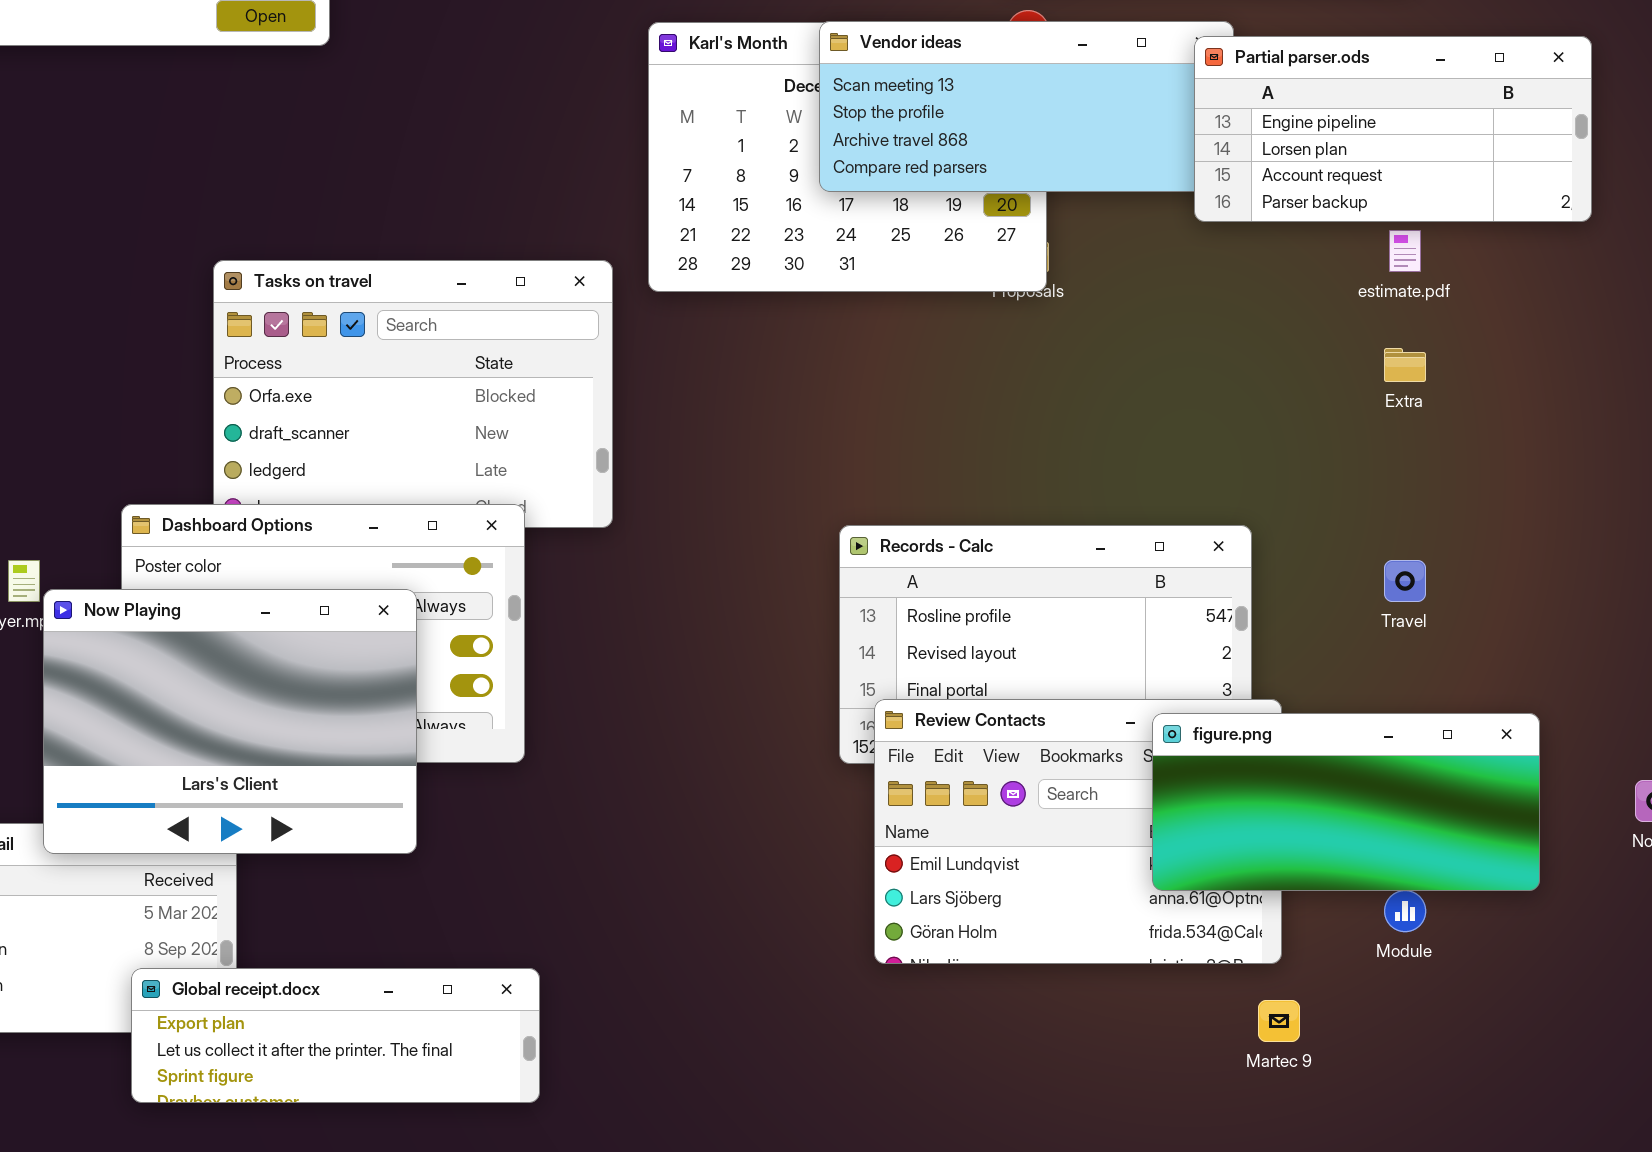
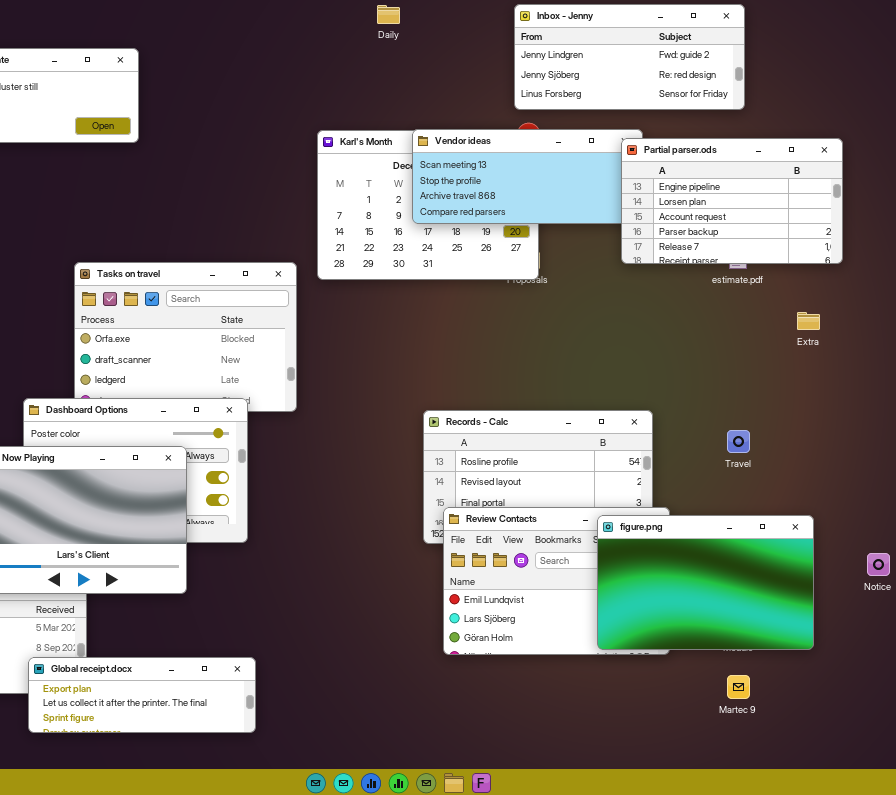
Partial parser.ods: [1194,36,1592,222] -> [621,138,843,264], resized
Extra: [1384,348,1426,382] -> [797,312,820,330], moved
figure.png: [1152,713,1540,891] -> [597,515,814,650], resized
Martec 9: [1258,1000,1300,1042] -> [727,675,750,699], moved

